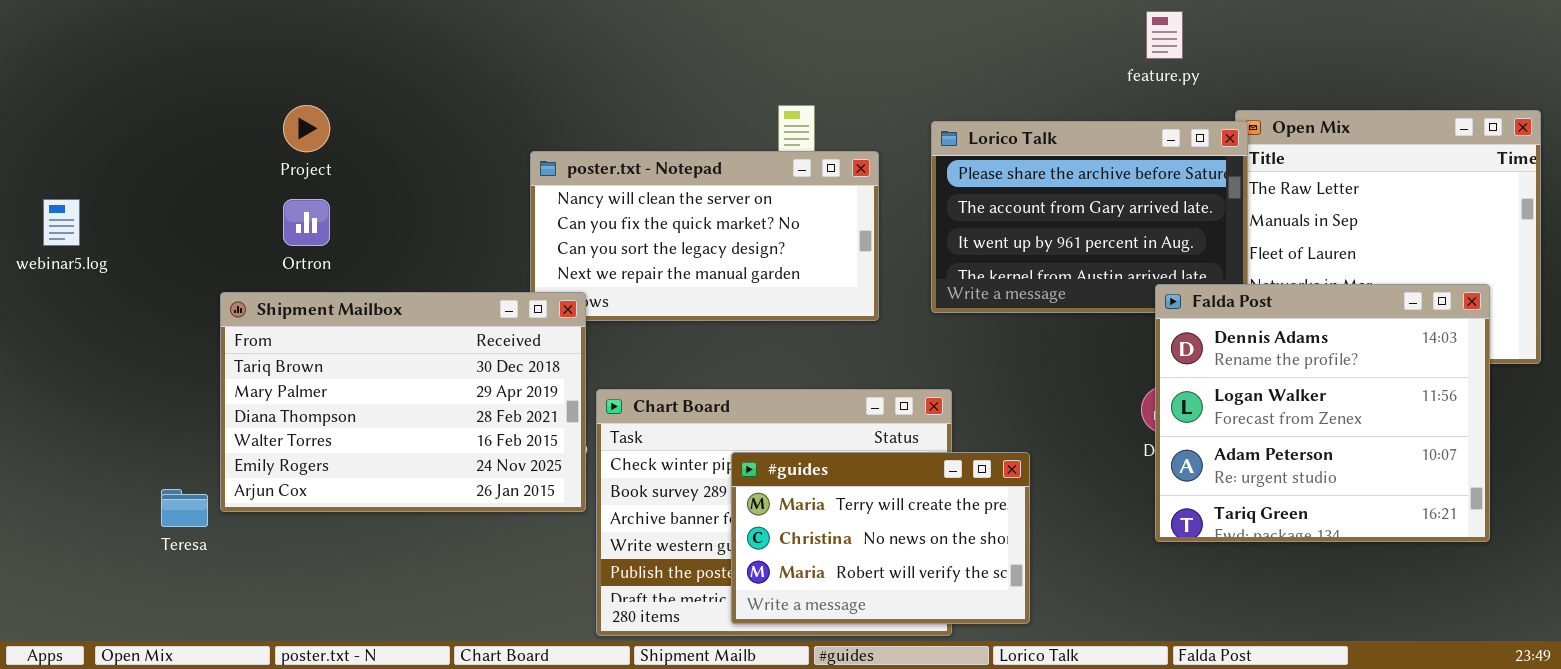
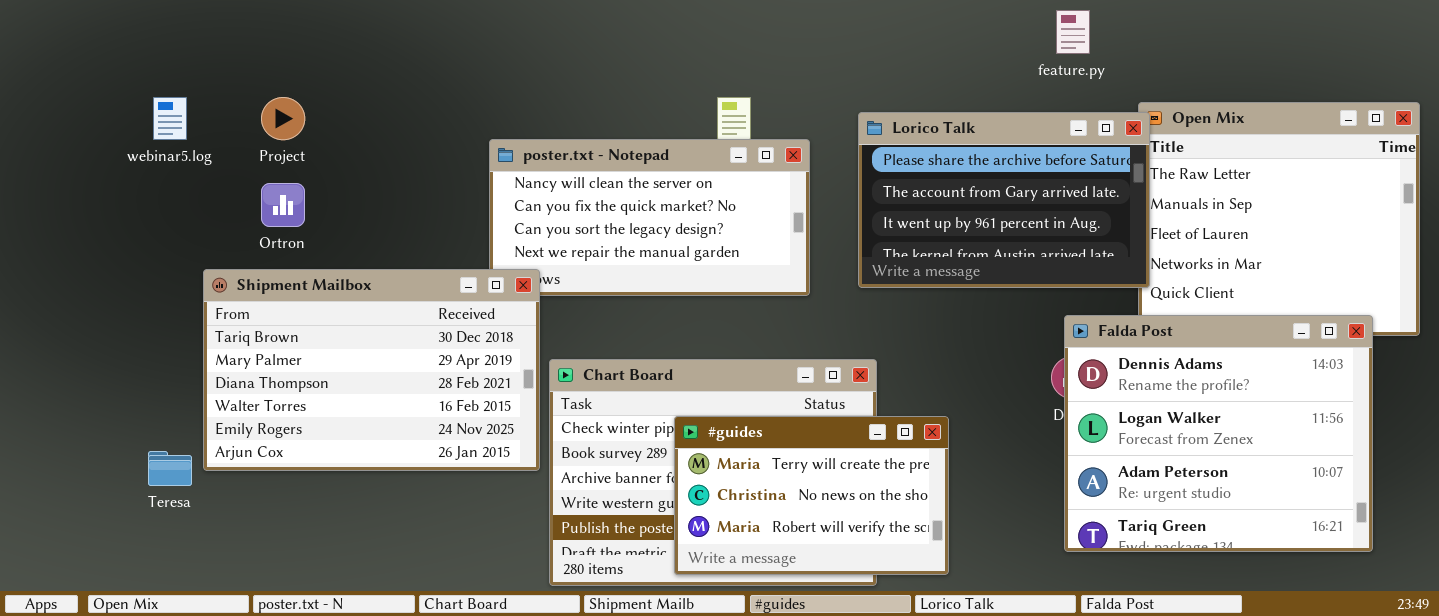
webinar5.log: [43,199,80,246] -> [153,97,187,140], moved
Falda Post: [1155,284,1490,542] -> [1064,315,1373,552], moved

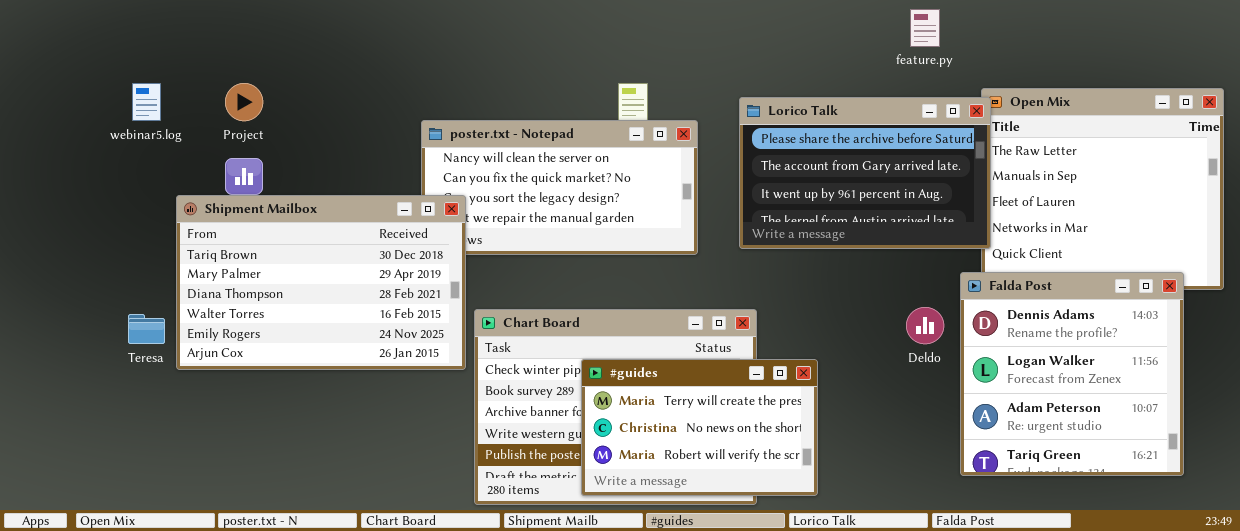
Shipment Mailbox: [203,269,540,471] -> [176,195,466,370], moved
Falda Post: [1064,315,1373,552] -> [960,272,1184,476], resized
Teresa: [148,451,192,486] -> [128,314,165,344], moved

